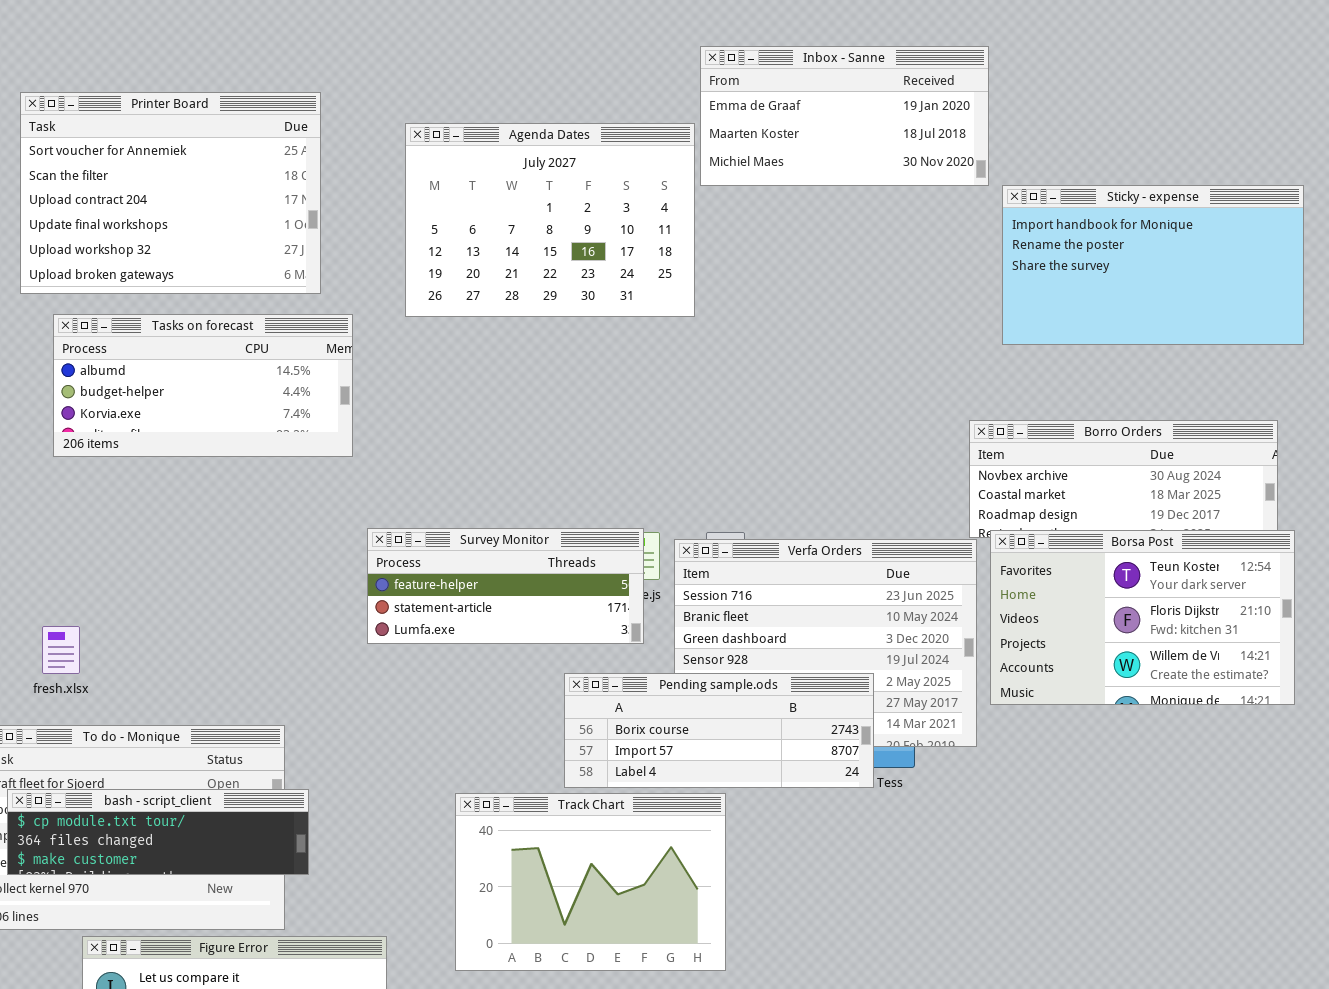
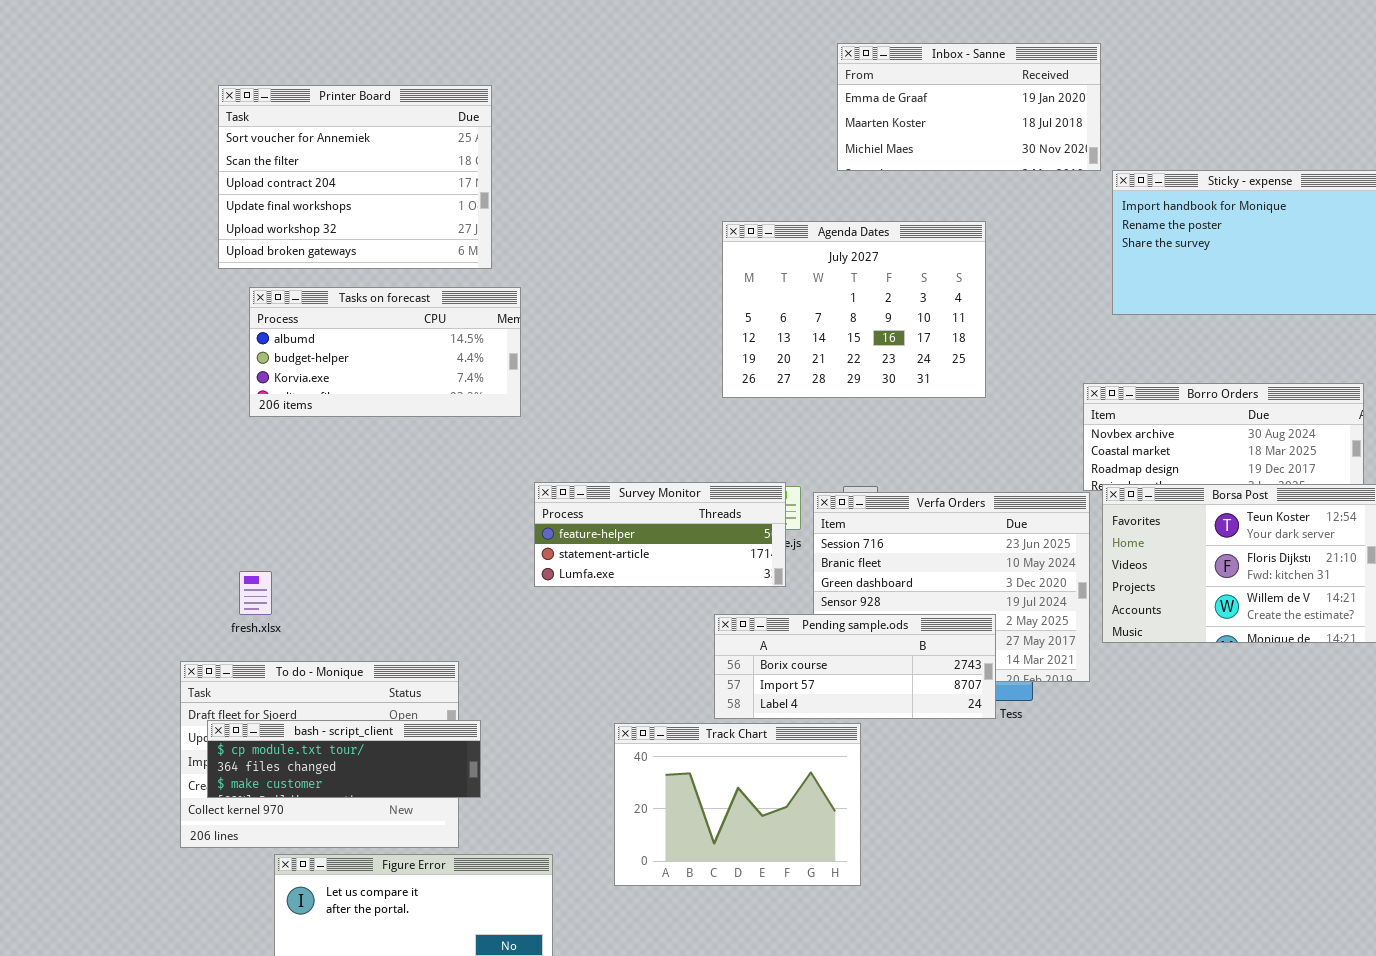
Agenda Dates: [405,123,695,317] -> [722,221,986,398], moved

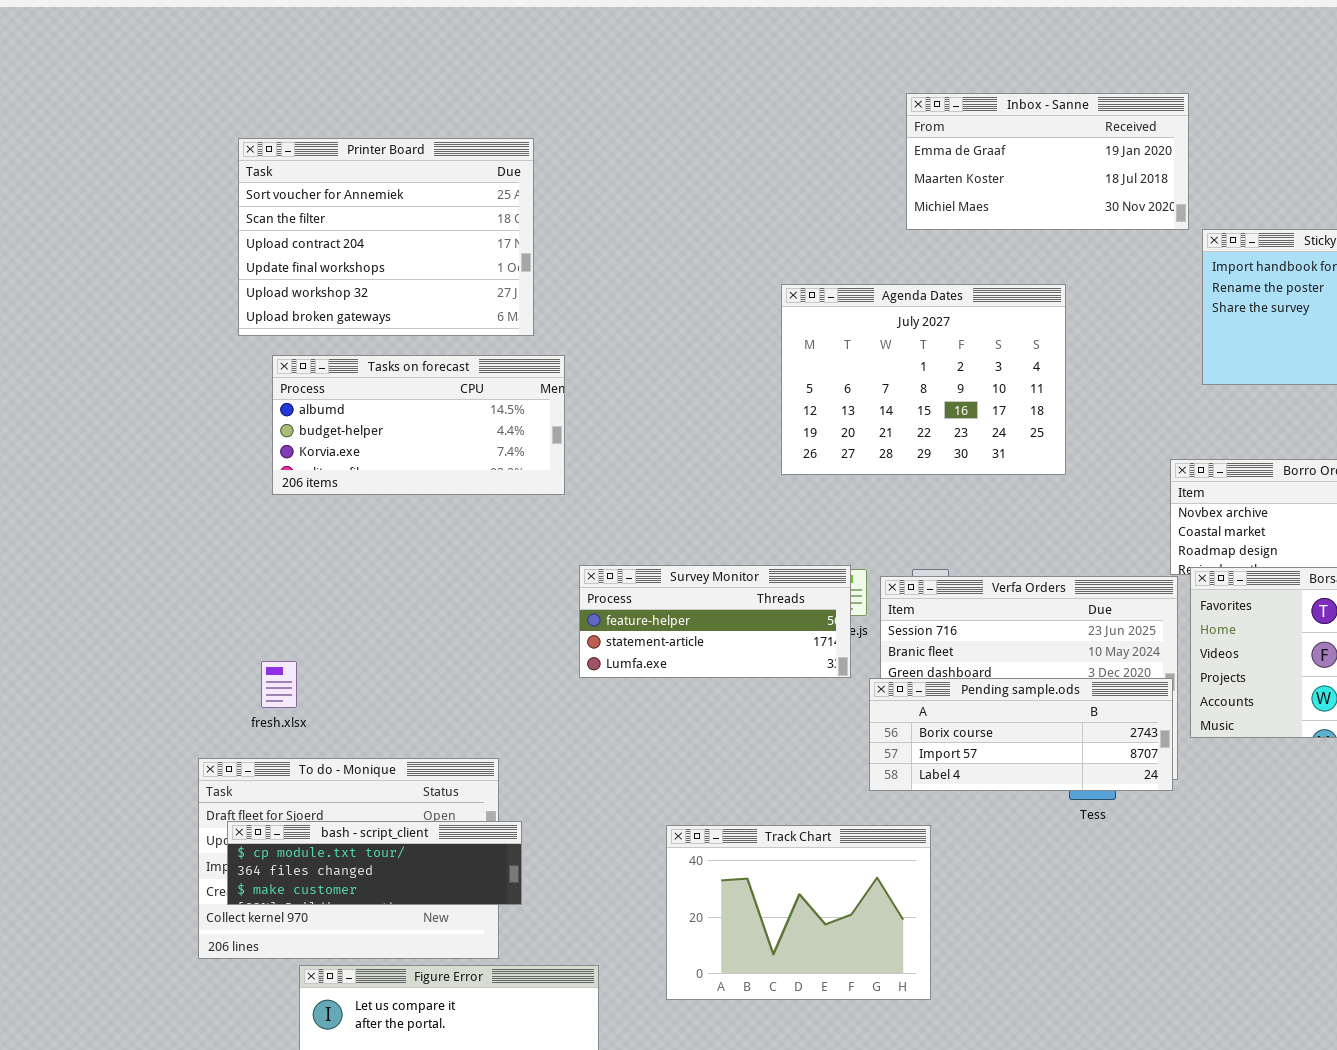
Pending sample.ods: [714,614,996,719] -> [869,678,1173,791], moved

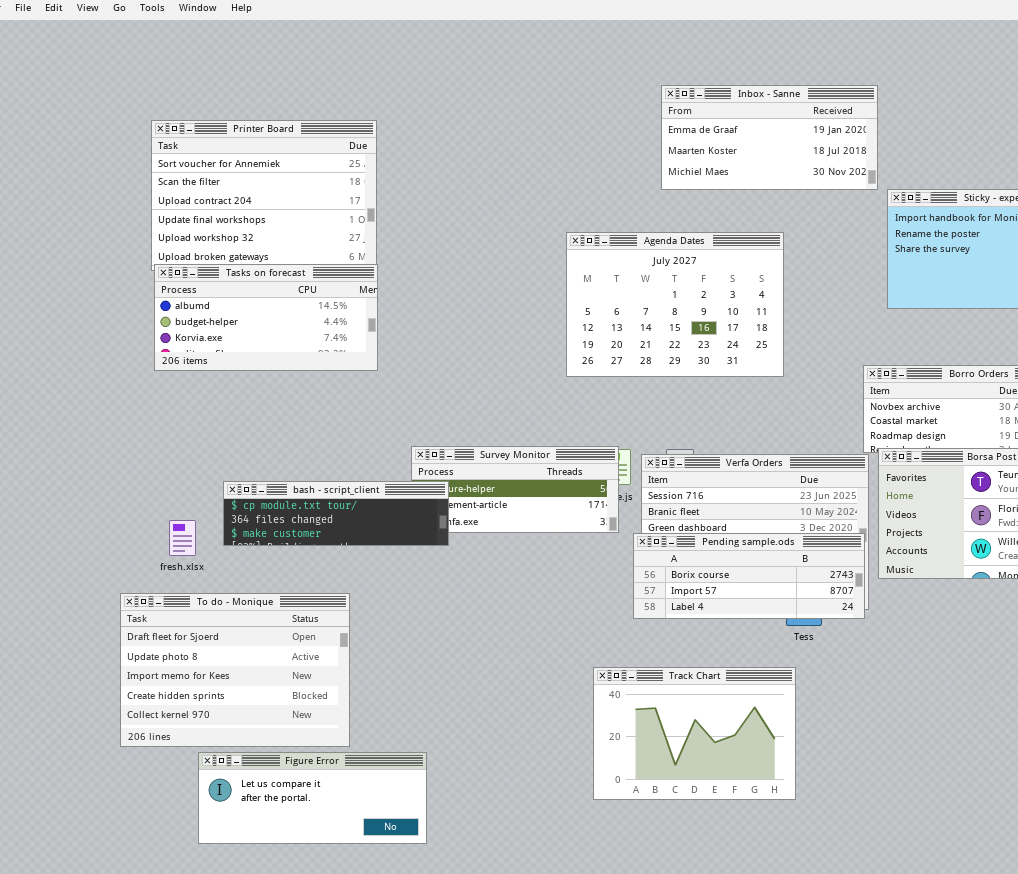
Tasks on forecast: [272,355,565,495] -> [154,264,378,371], moved
bash - script_client: [227,821,522,905] -> [223,481,449,546], moved
Track Chart: [666,825,931,1000] -> [593,667,796,800], moved

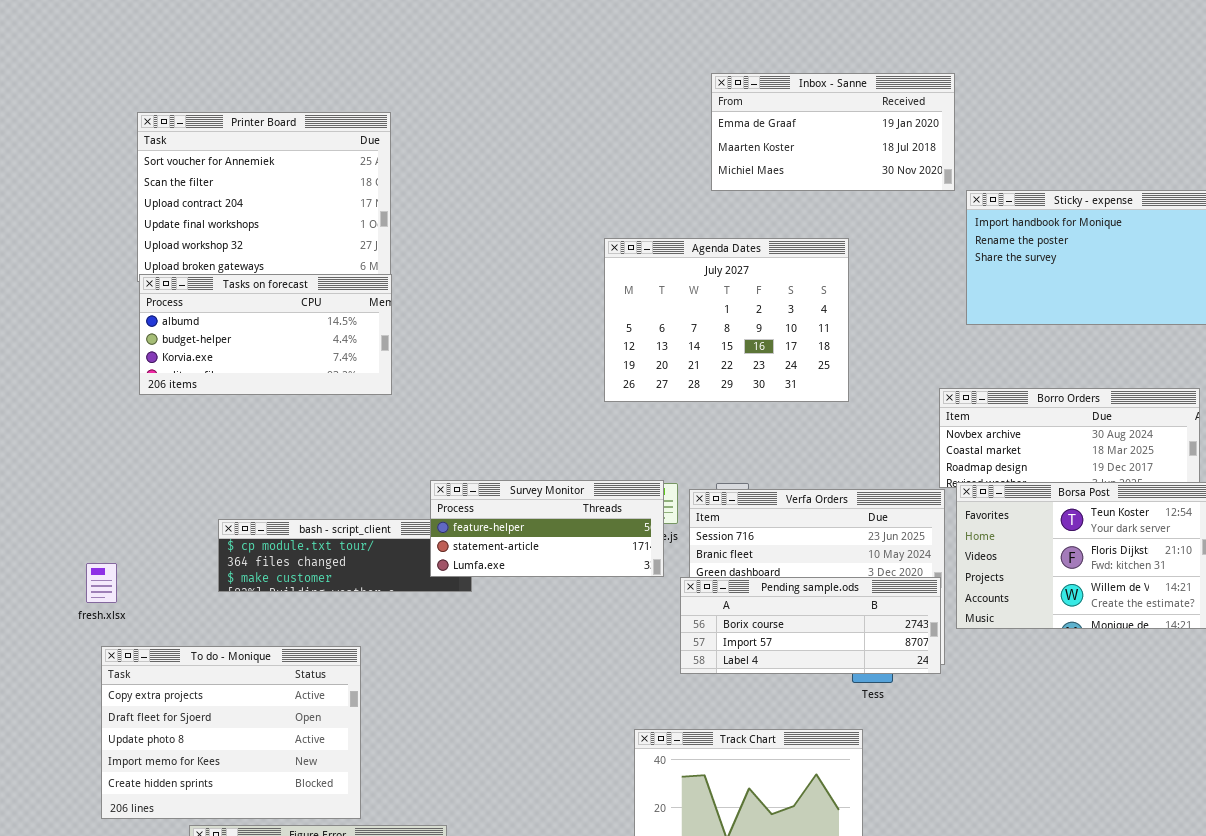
Survey Monitor: [411,446,619,533] -> [430,480,664,577], raised
fresh.xlsx: [169,520,196,556] -> [86,563,117,603], moved
To do - Monique: [120,593,350,747] -> [101,646,361,819], scrolled up 1 row

